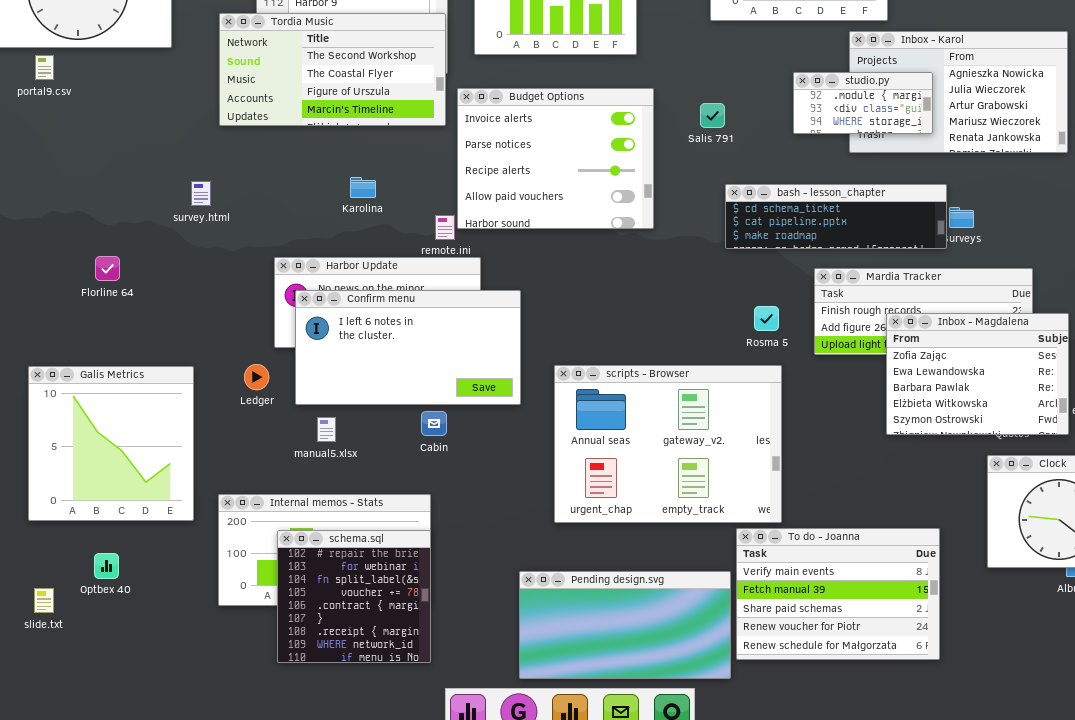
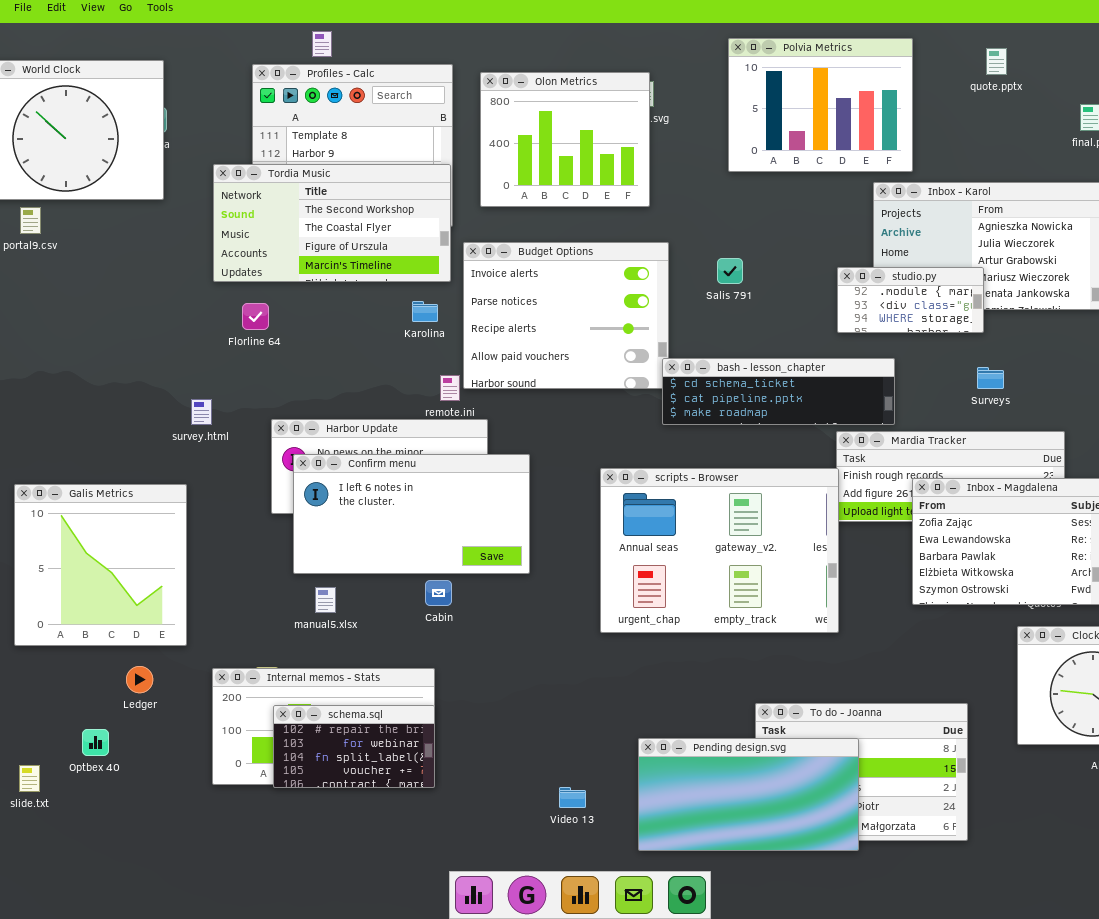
studio.py: [793,72,933,134] -> [837,267,984,333], moved
Karolina: [350,177,376,198] -> [412,301,438,322], moved
survey.html: [191,181,211,206] -> [191,399,212,425], moved
bash - lesson_chapter: [725,184,947,249] -> [662,358,895,425], moved
Florline 64: [95,256,120,281] -> [242,303,269,330], moved
Ledger: [244,364,269,390] -> [126,666,153,693], moved
scripts - Browser: [554,365,782,523] -> [600,468,839,633], moved
Galis Metrics: [28,366,194,521] -> [14,484,187,646], moved
schema.sql: [277,530,431,663] -> [273,705,435,788], resized
Pending design.svg: [519,571,731,679] -> [638,738,859,851], moved

